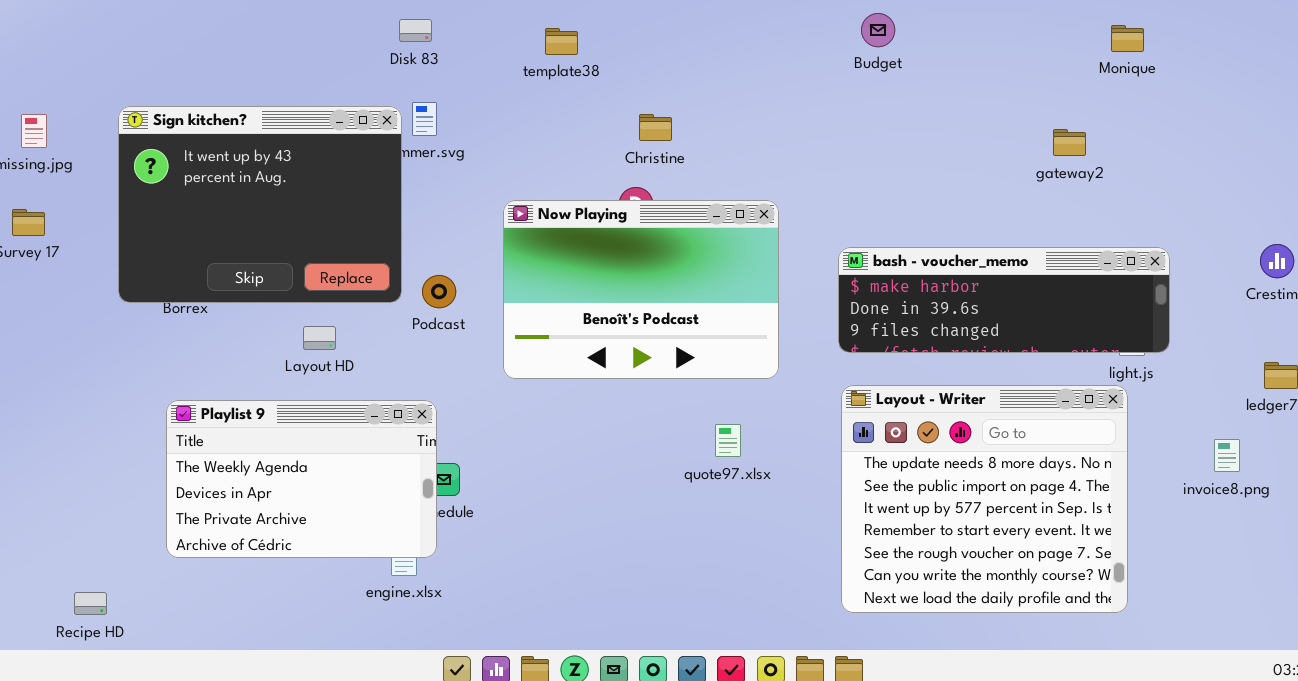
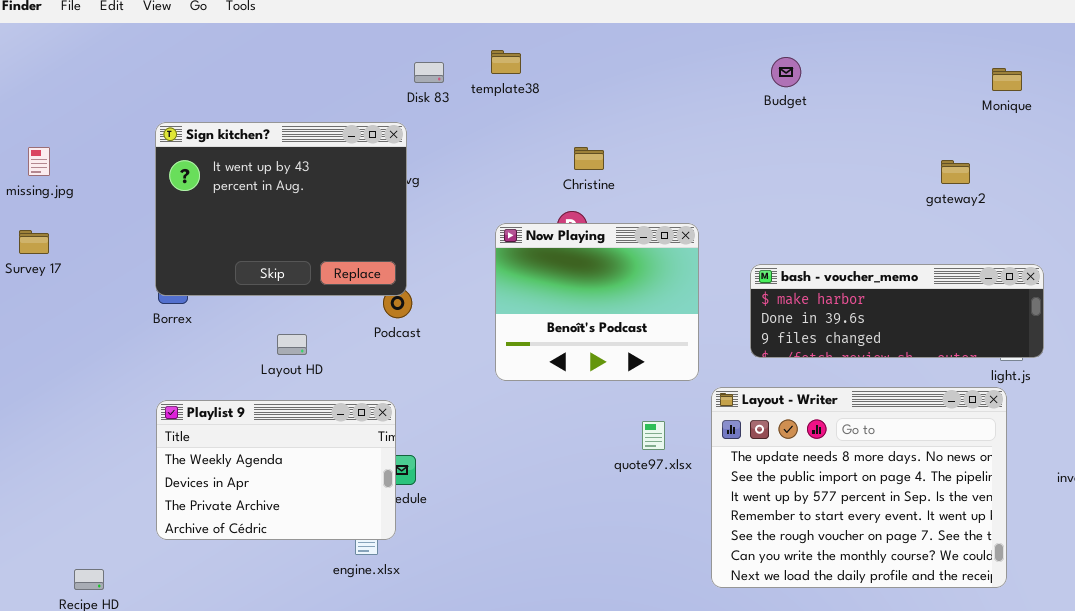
Disk 83: [399,19,432,42] -> [414,62,444,83], moved
template38: [545,28,578,55] -> [491,50,521,74], moved
Sign kitchen?: [118,106,402,303] -> [155,122,407,296], moved
Now Playing: [503,200,779,379] -> [495,223,699,381], resized
Layout - Writer: [841,385,1128,613] -> [711,387,1007,588], resized

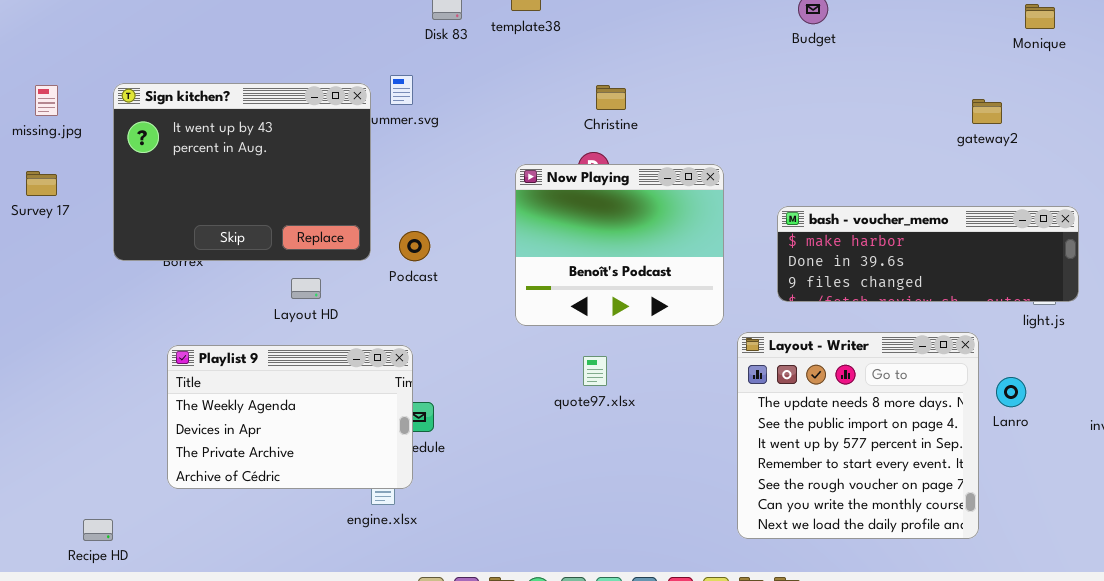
Sign kitchen?: [155,122,407,296] -> [113,83,371,261], moved
Layout - Writer: [711,387,1007,588] -> [737,332,979,539], resized
quote97.xlsx: [642,421,665,450] -> [583,356,607,386], moved

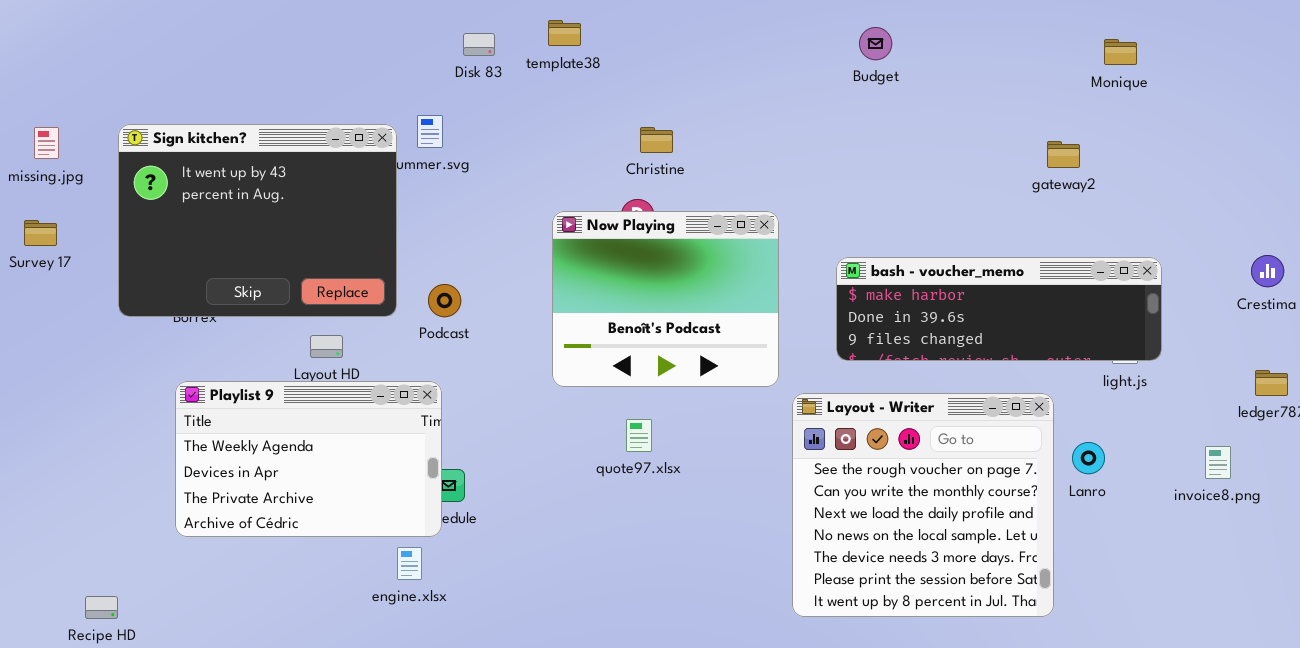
Layout - Writer: [737,332,979,539] -> [792,393,1054,617], scrolled down 4 rows
Playlist 9: [167,345,413,489] -> [175,381,442,537], moved

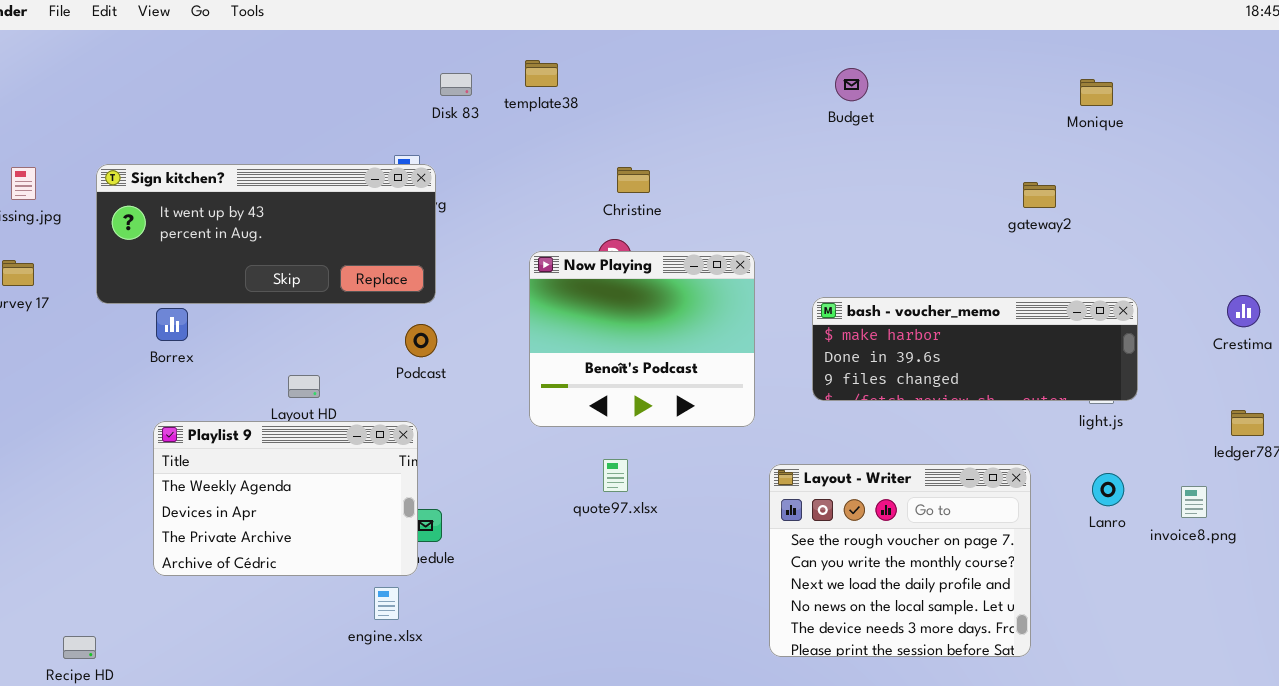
Sign kitchen?: [118,124,397,317] -> [96,164,436,304], resized
Layout - Writer: [792,393,1054,617] -> [769,464,1031,657], resized
Lanro: [1072,442,1105,474] -> [1092,473,1124,506], moved

